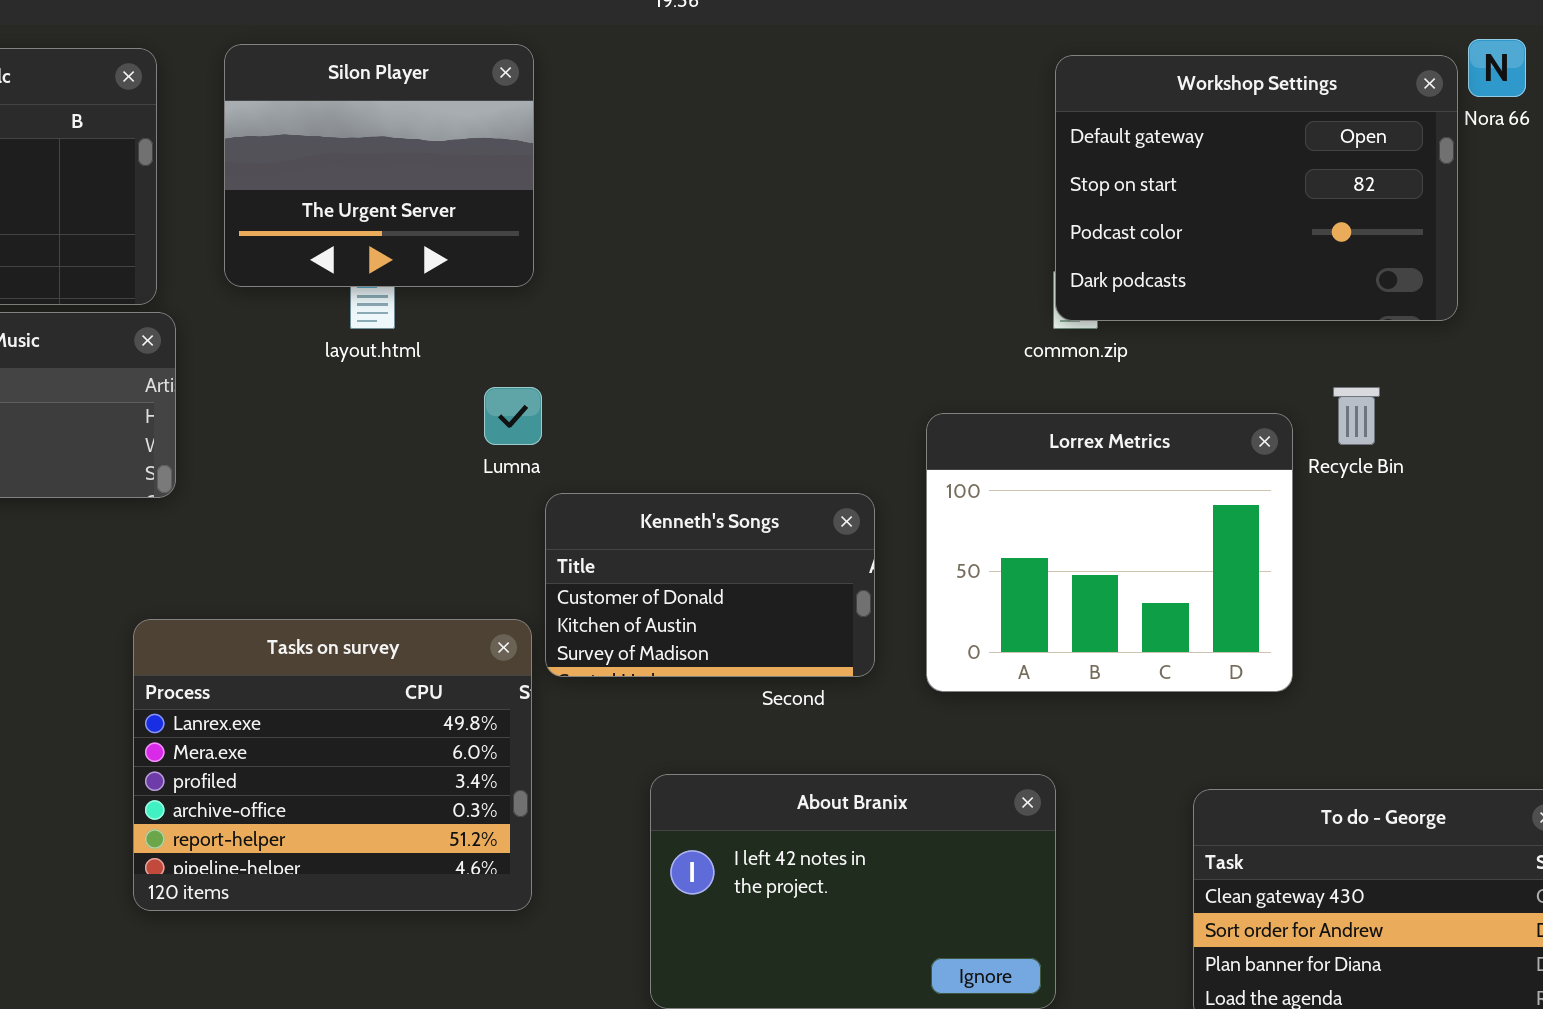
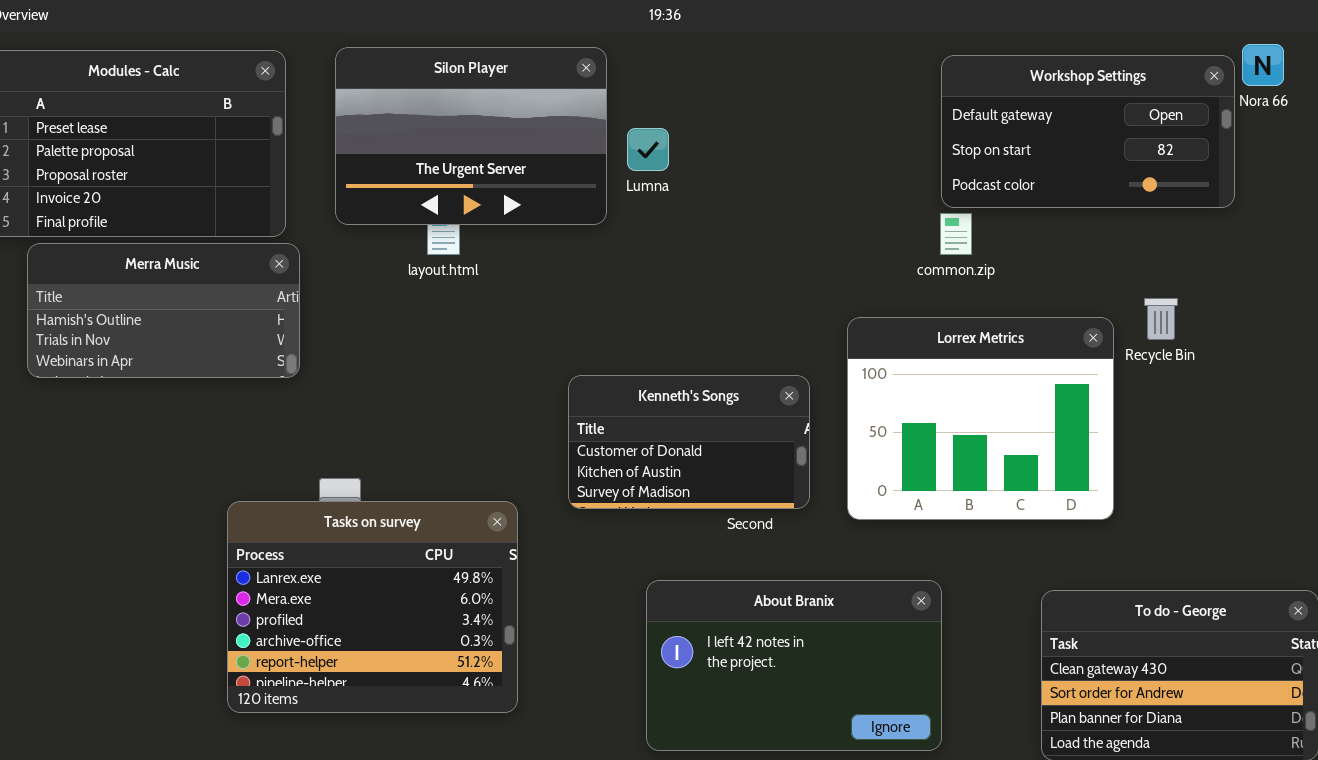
Silon Player: [224,44,534,287] -> [335,47,607,225], resized
Workshop Settings: [1055,55,1458,321] -> [941,55,1235,208], resized
Lumna: [484,387,542,445] -> [627,128,669,171], moved
Tasks on survey: [133,619,532,911] -> [227,501,518,713], moved

